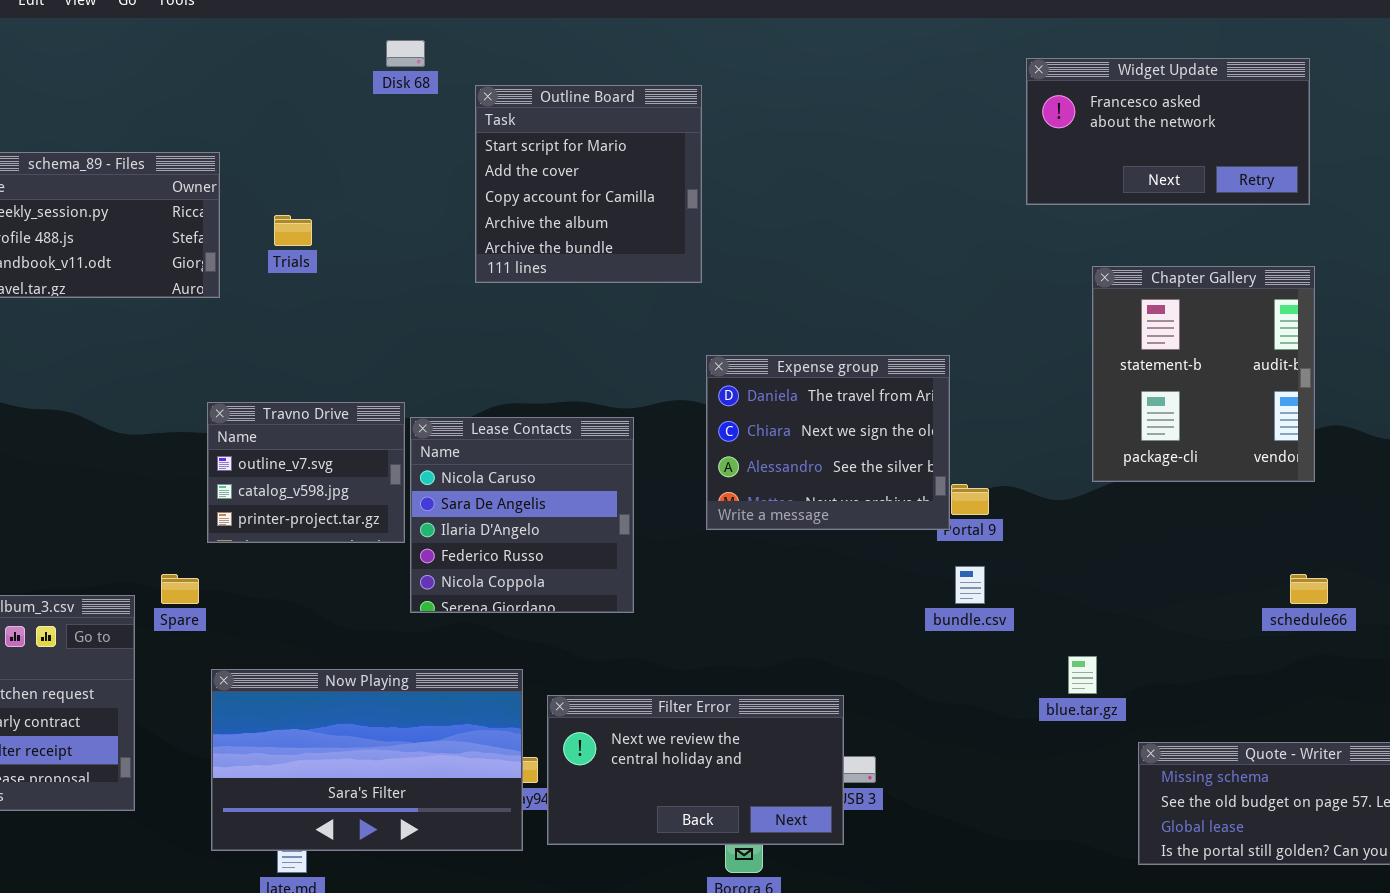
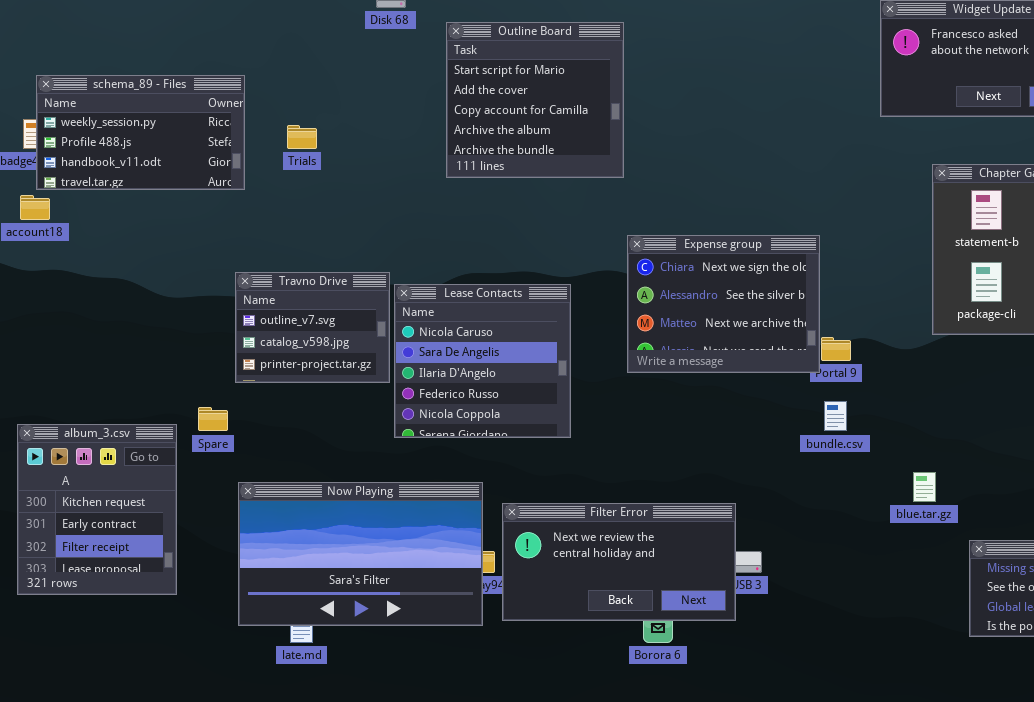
Expense group: [706,355,950,530] -> [627,235,820,373], scrolled down 1 row

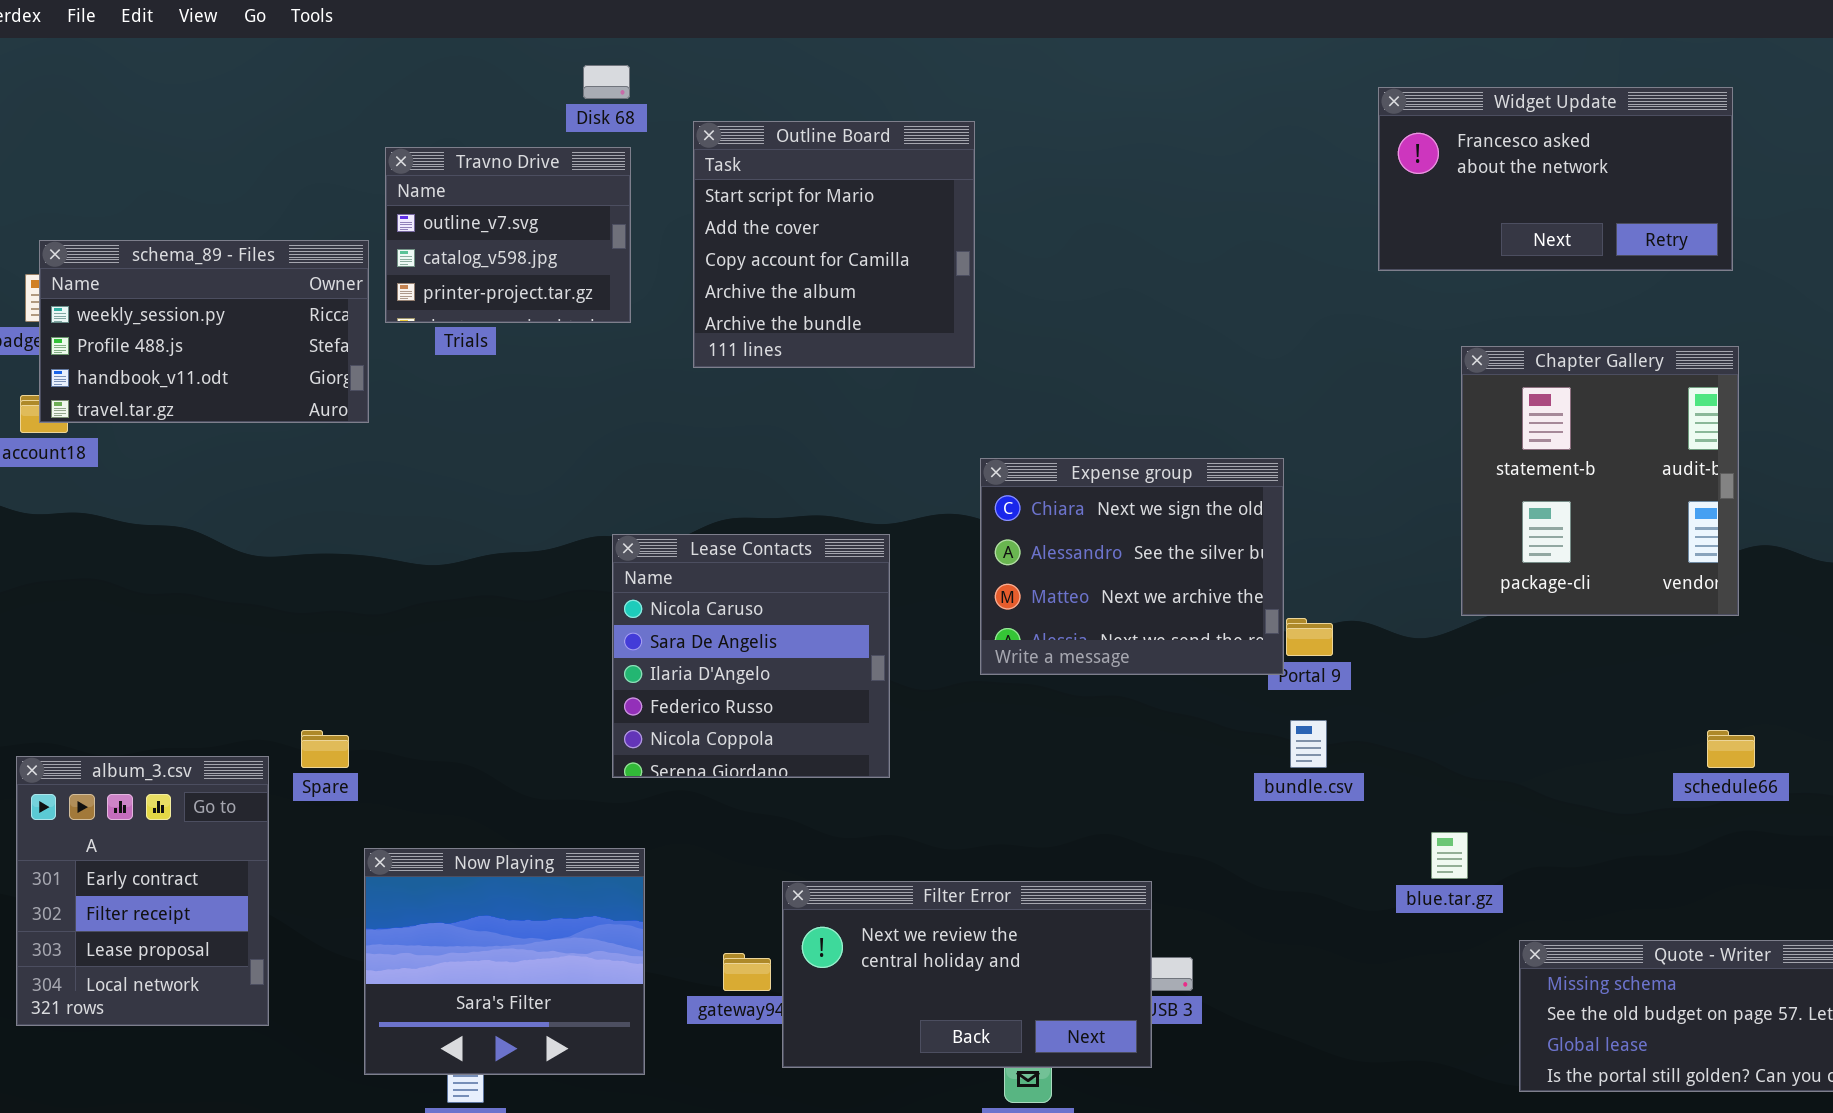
schema_89 - Files: [36,75,245,190] -> [39,240,369,423], moved
Travno Drive: [235,272,390,383] -> [385,147,631,323], moved
album_3.csv: [17,424,177,595] -> [16,756,269,1026], scrolled down 1 row
Now Playing: [238,482,483,626] -> [364,848,645,1075], resized

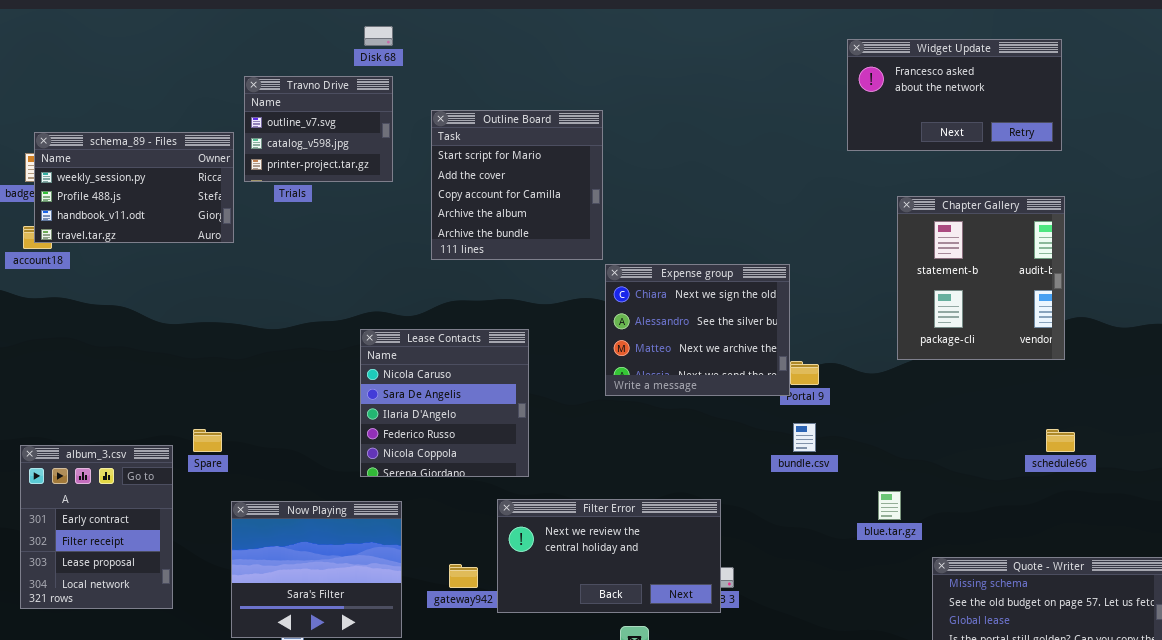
Outline Board: [693,121,975,368] -> [431,110,603,260], moved
Lease Contacts: [612,534,890,778] -> [360,329,529,477], moved
Filter Error: [782,881,1152,1068] -> [497,499,721,613], moved

